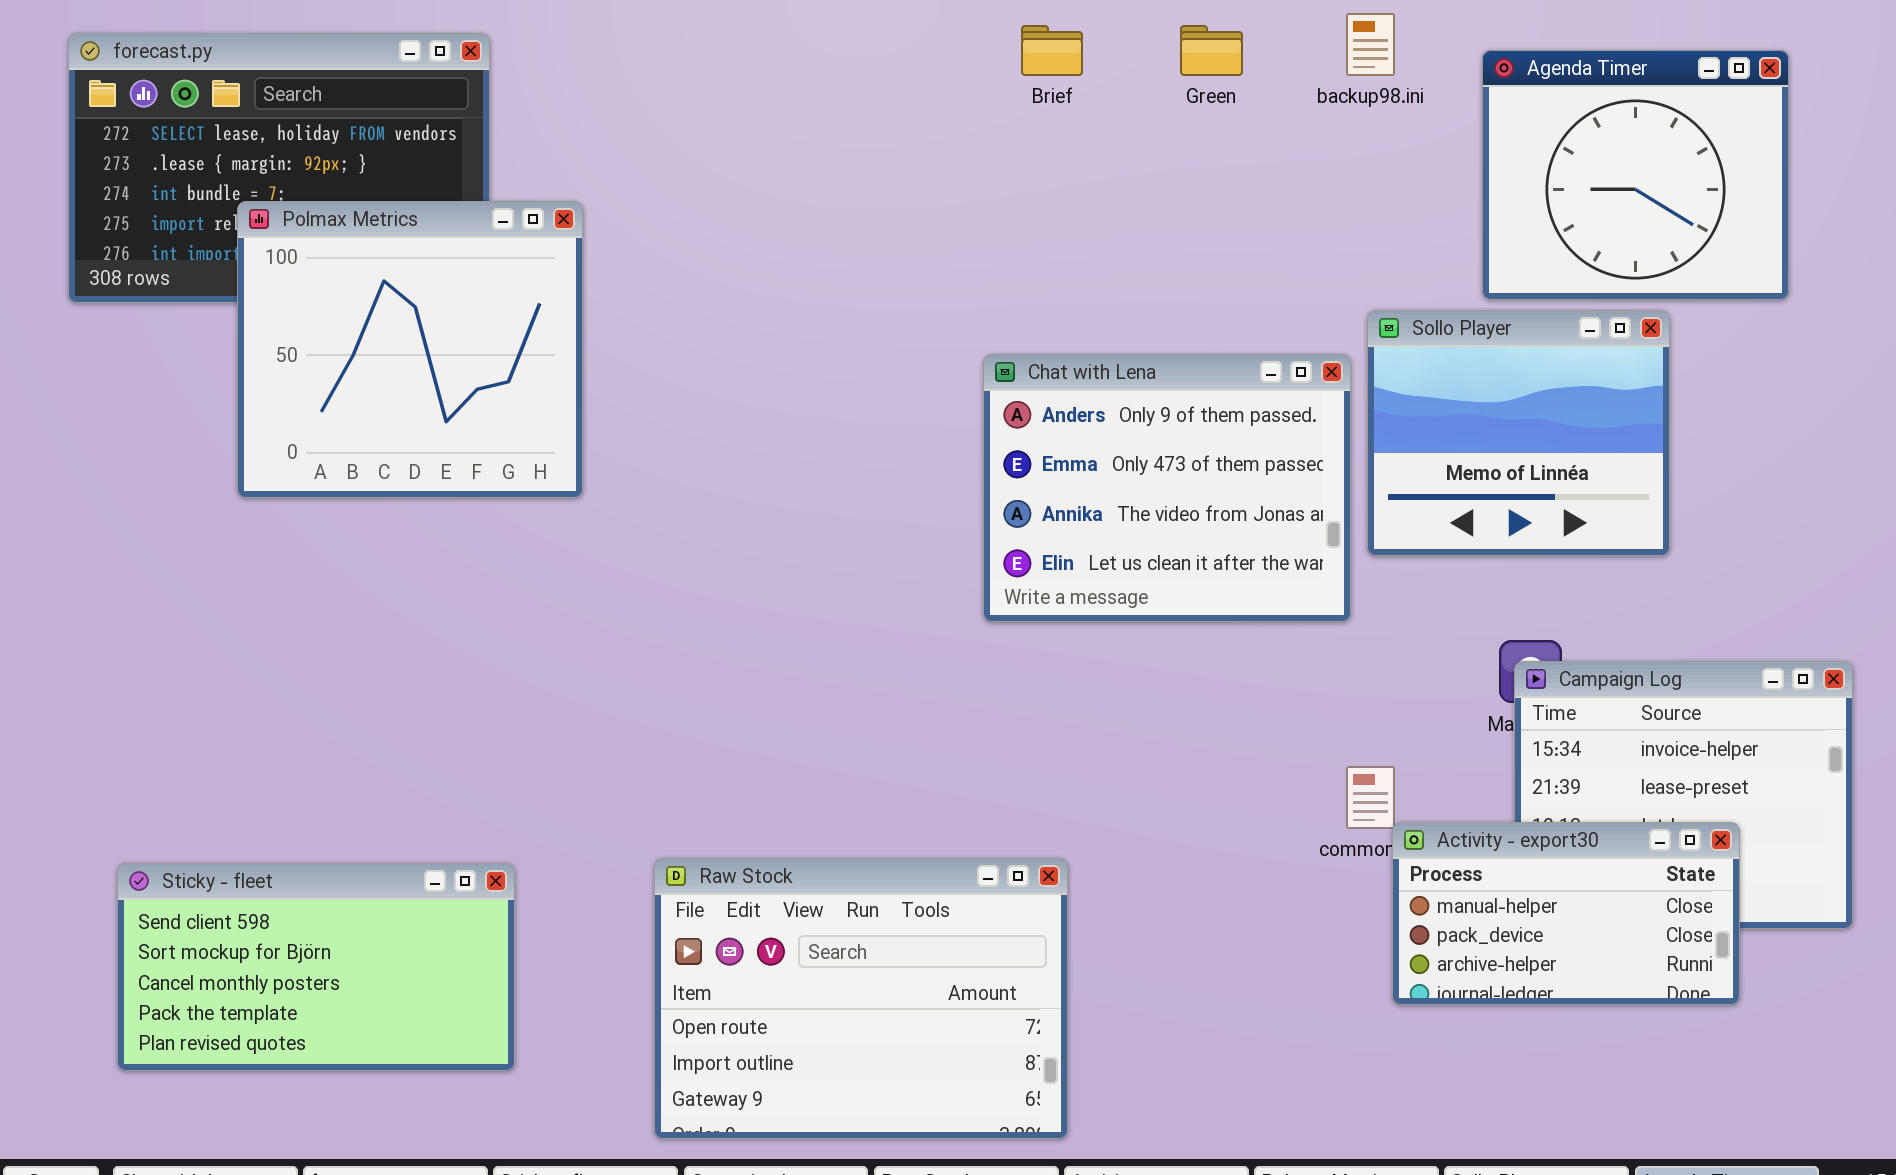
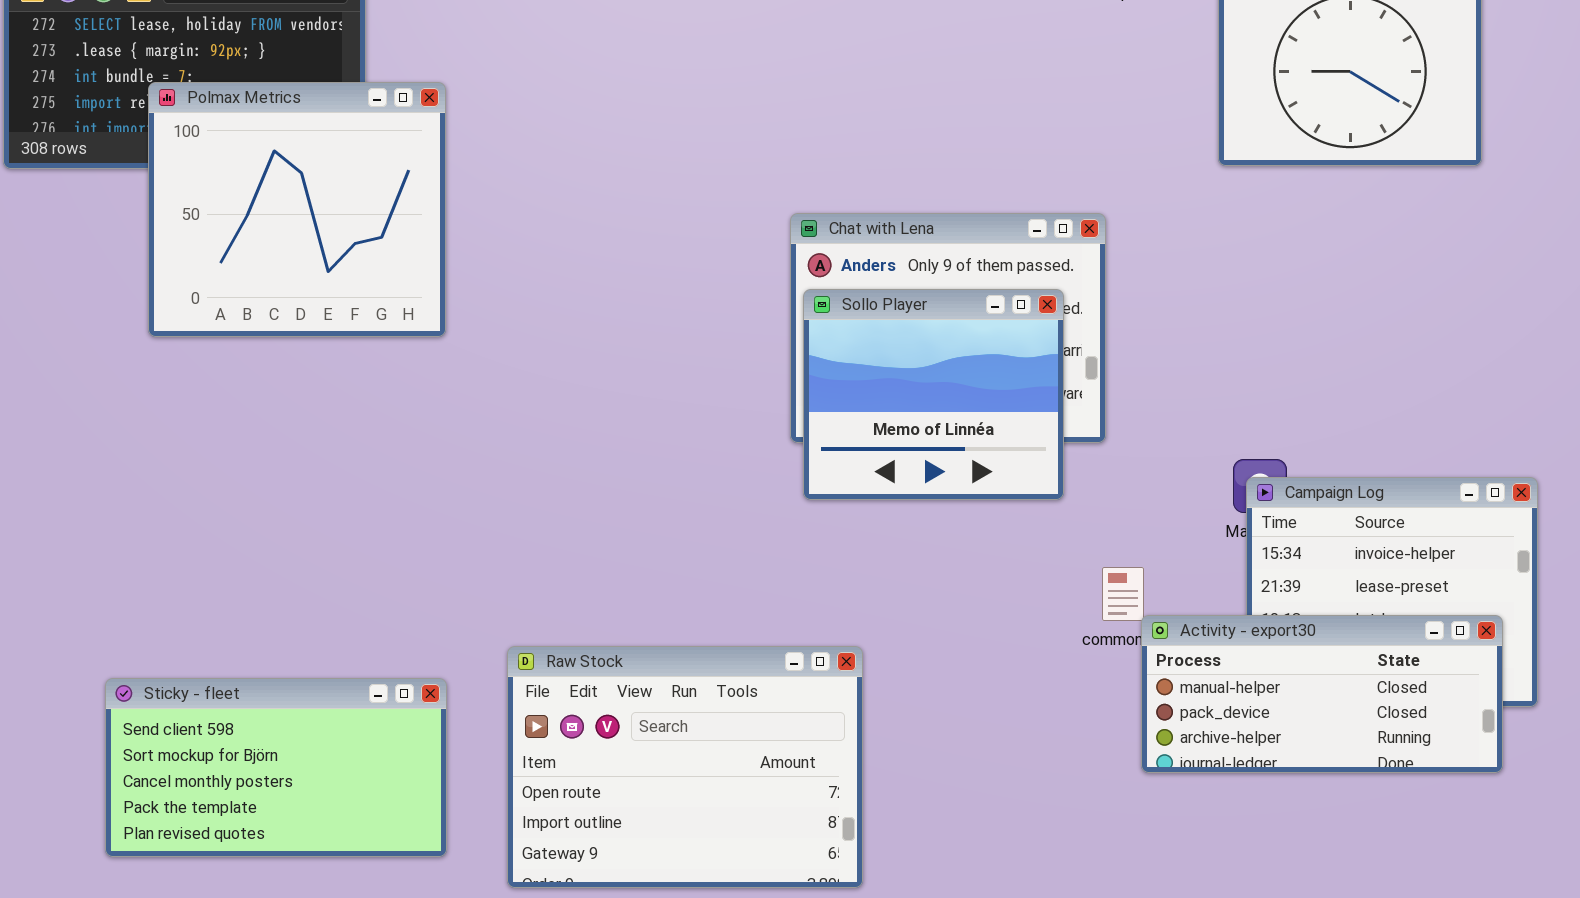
Sollo Player: [1367,310,1670,556] -> [803,289,1064,500], moved
Activity - export30: [1392,822,1740,1005] -> [1141,615,1503,773], resized
Sticky - fleet: [117,863,515,1071] -> [105,678,447,857], moved

